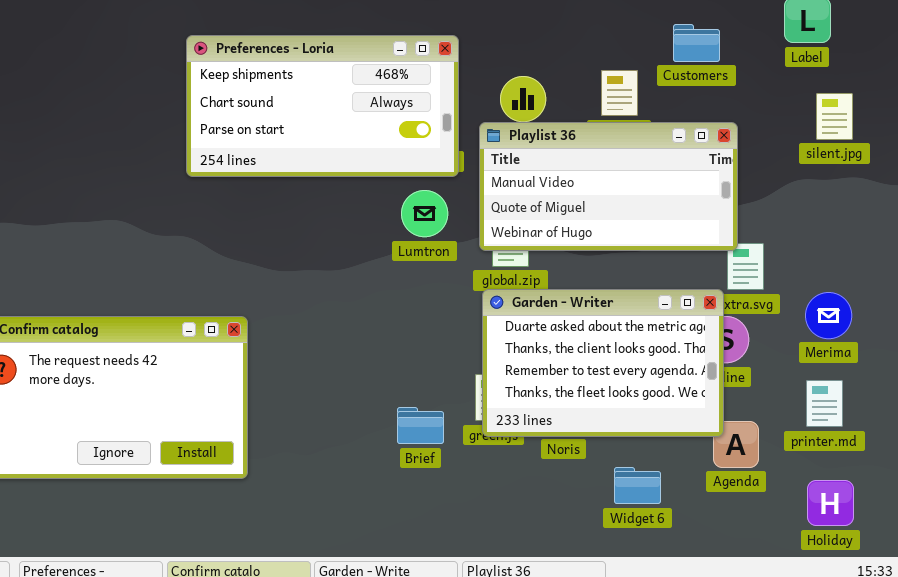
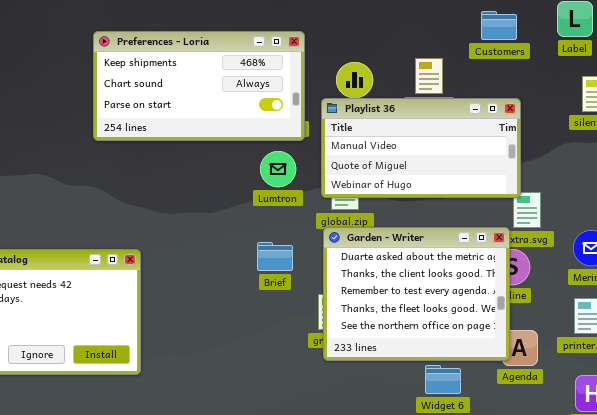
Customers: [673,24,720,62] -> [481,11,517,40], moved
Garden - Writer: [482,289,724,437] -> [323,227,510,361], resized
Brief: [397,407,444,444] -> [257,242,293,271], moved

